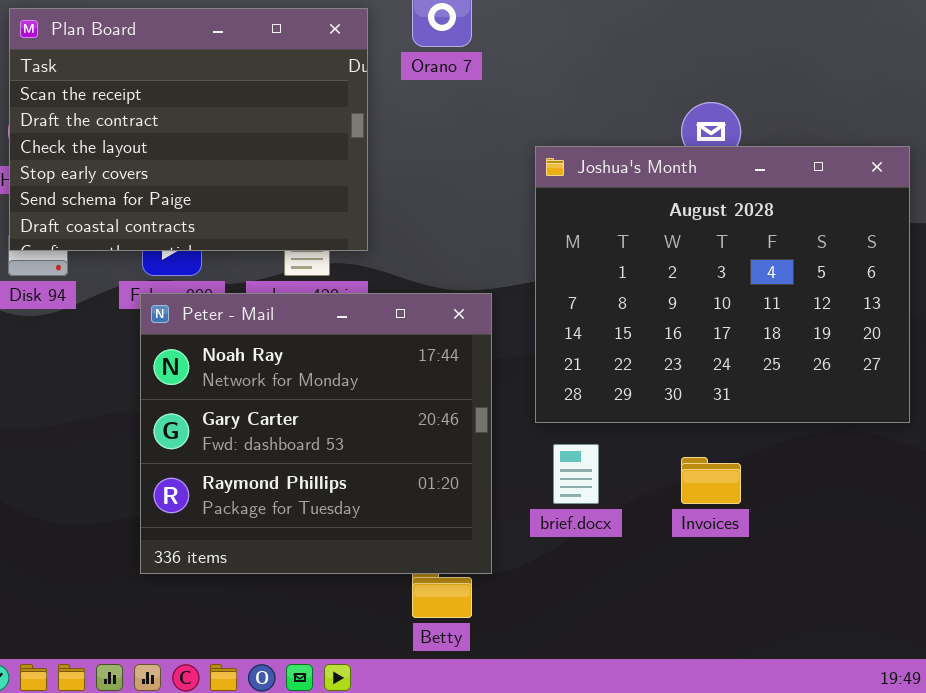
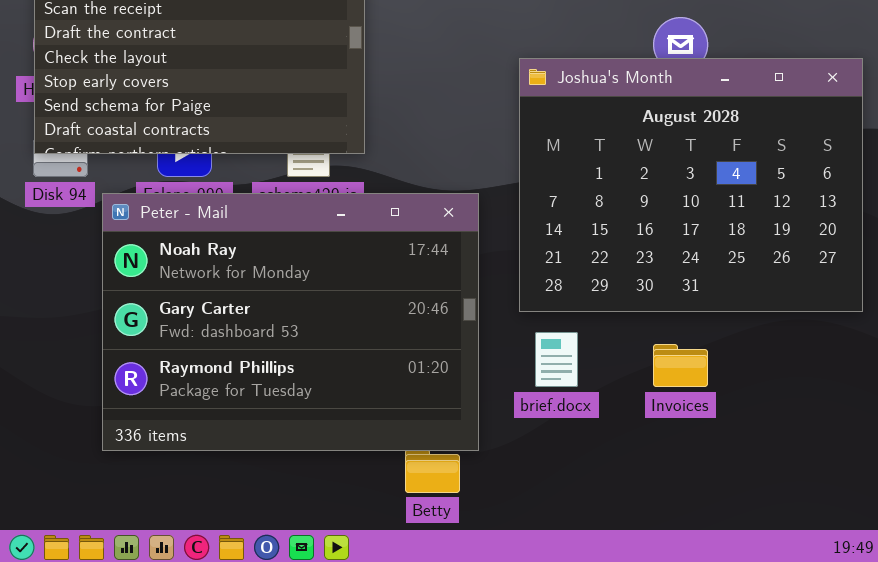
Peter - Mail: [140,293,492,574] -> [102,193,479,451], resized

